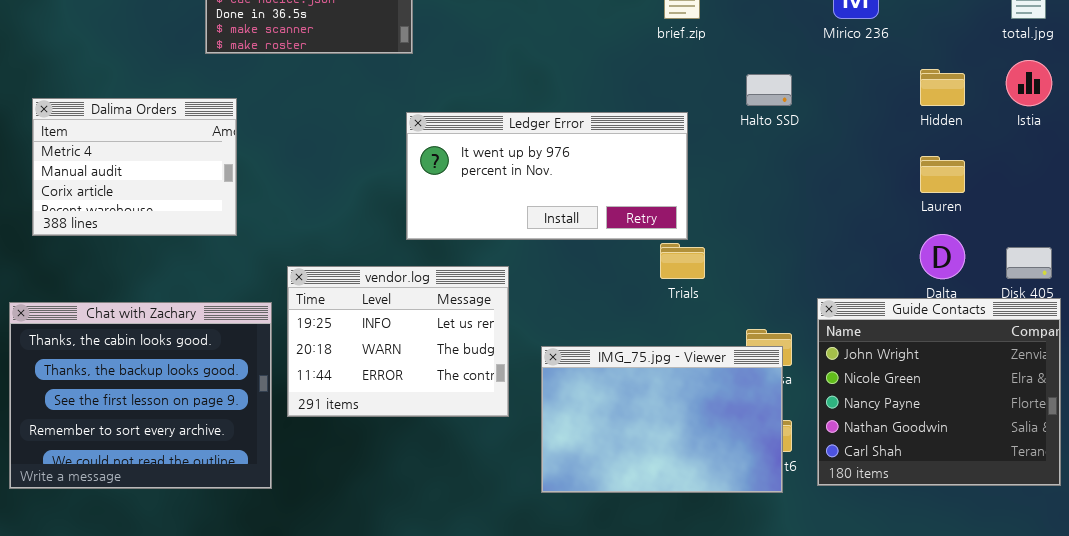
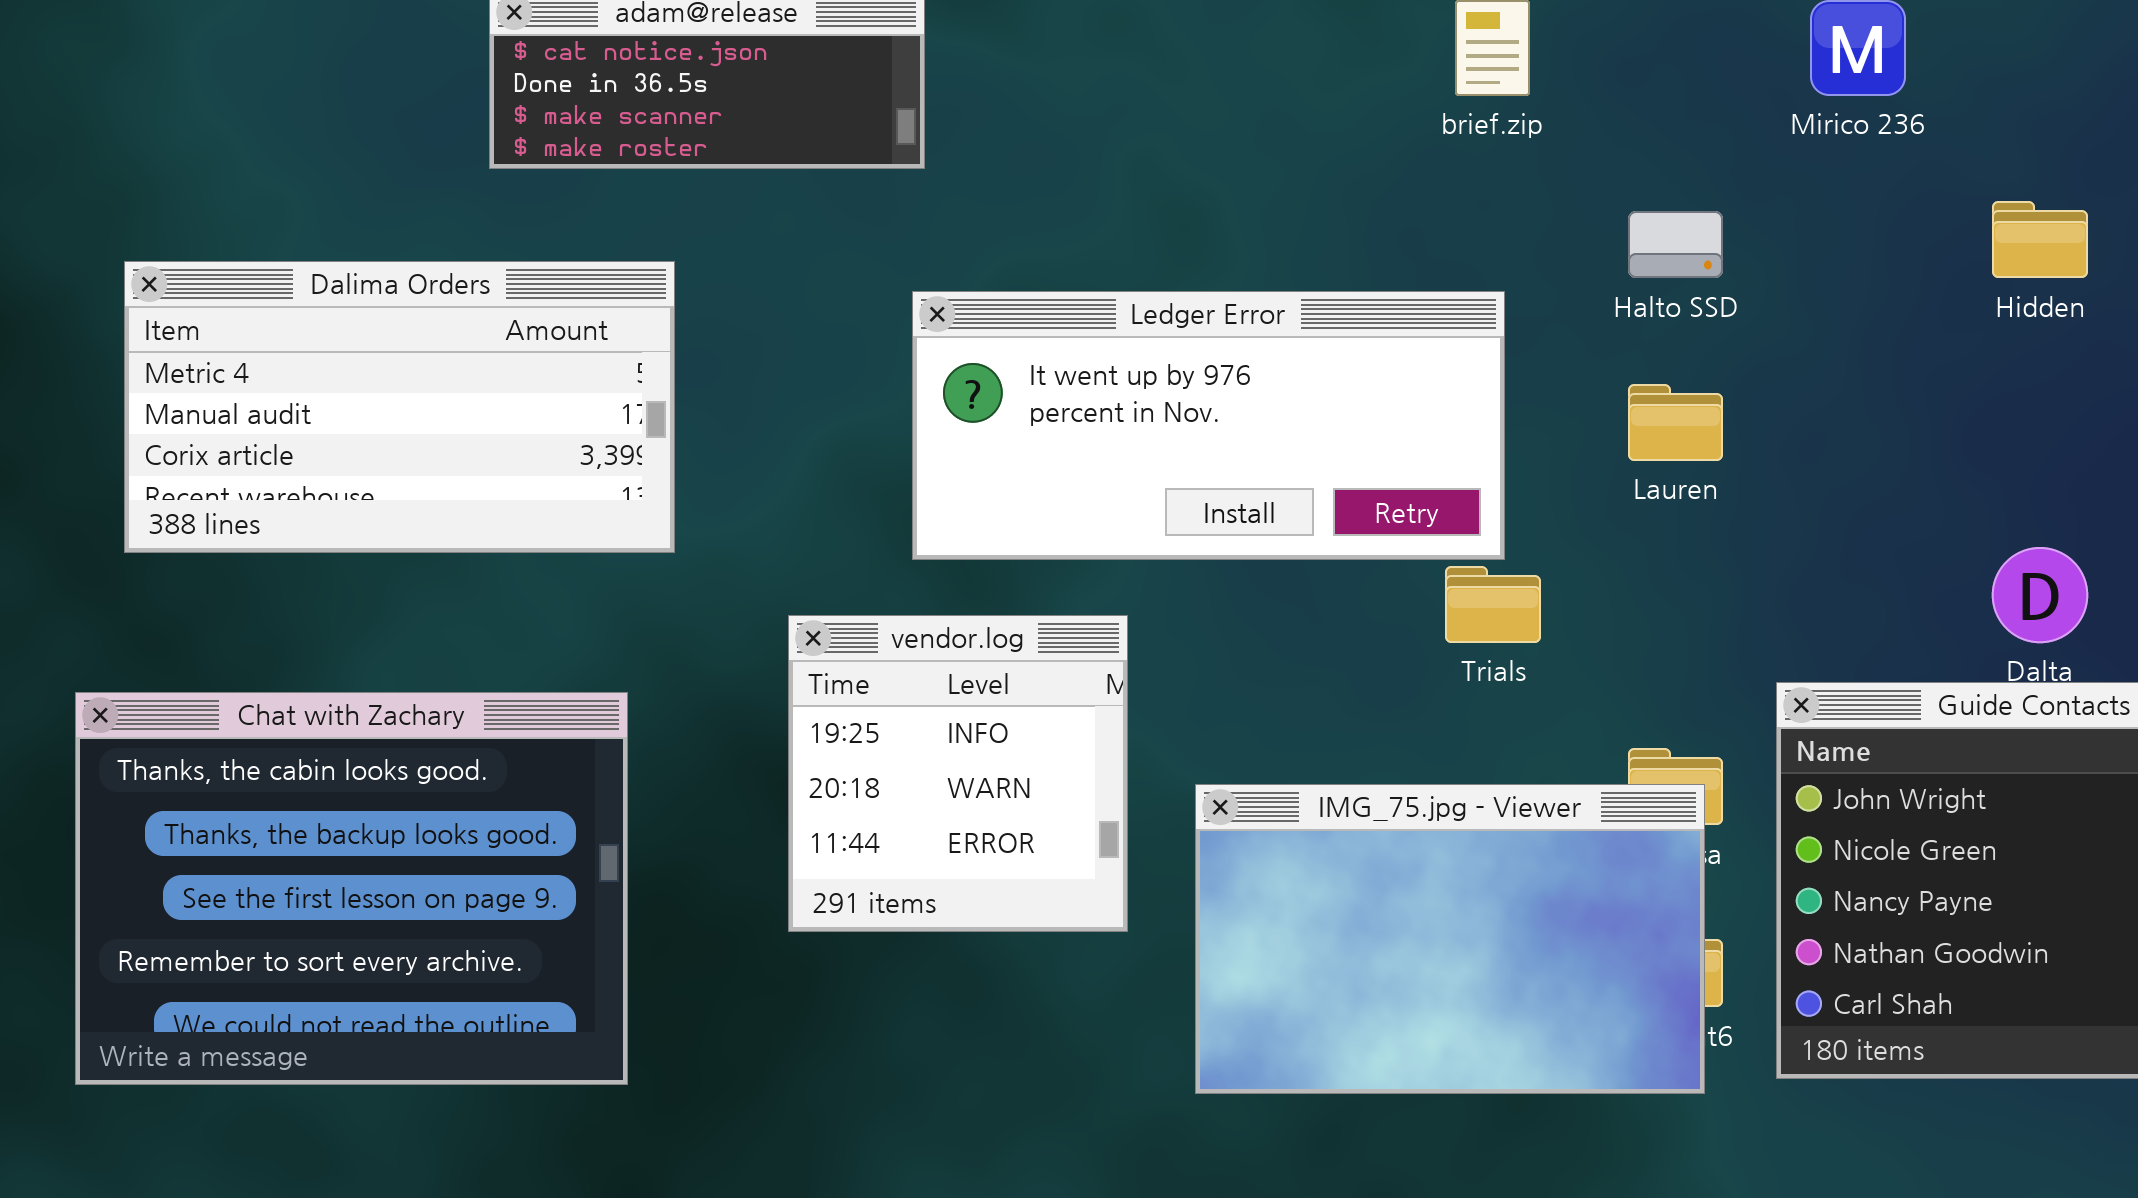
Dalima Orders: [32,98,237,236] -> [124,261,675,553], resized
Lauren: [920,156,965,193] -> [1628,384,1723,461], moved
vendor.log: [287,266,509,417] -> [788,615,1128,932], resized

